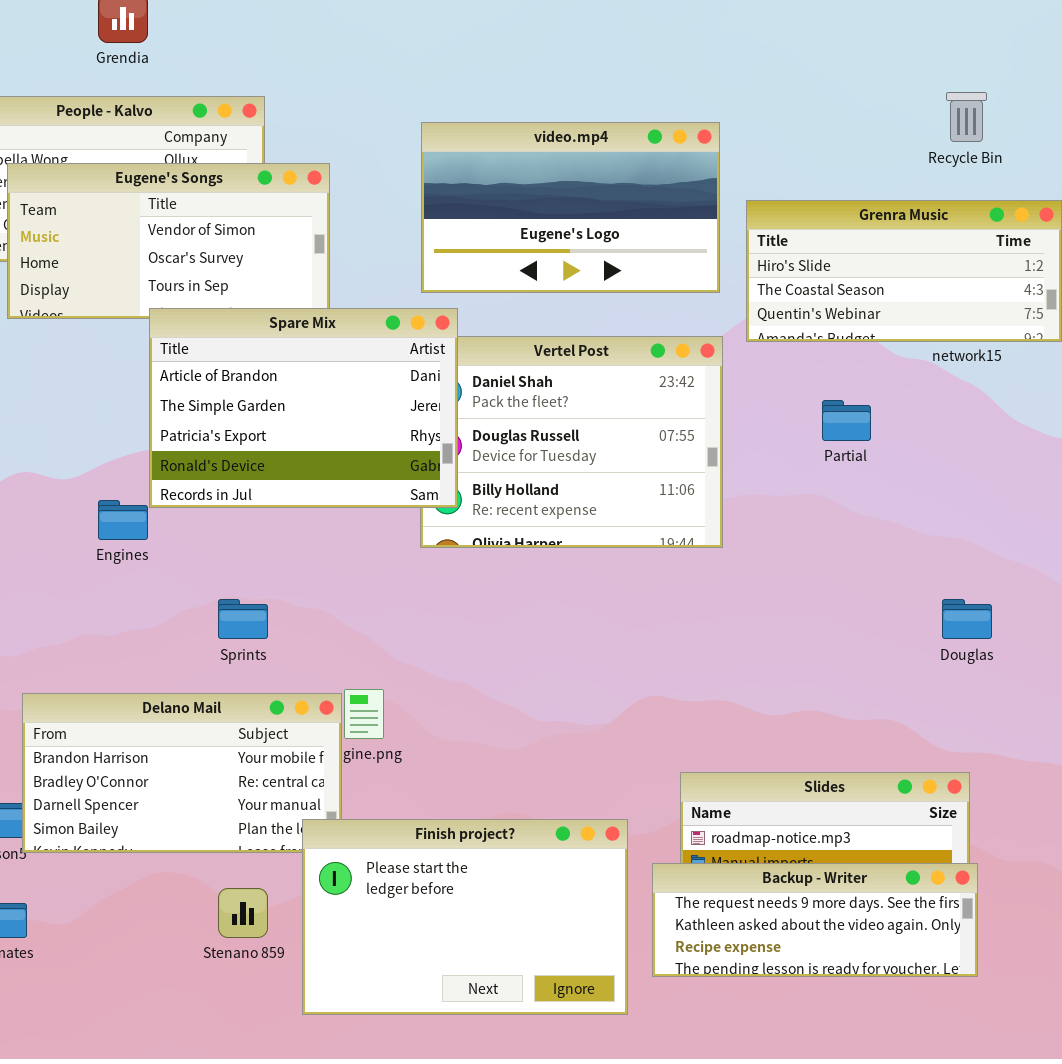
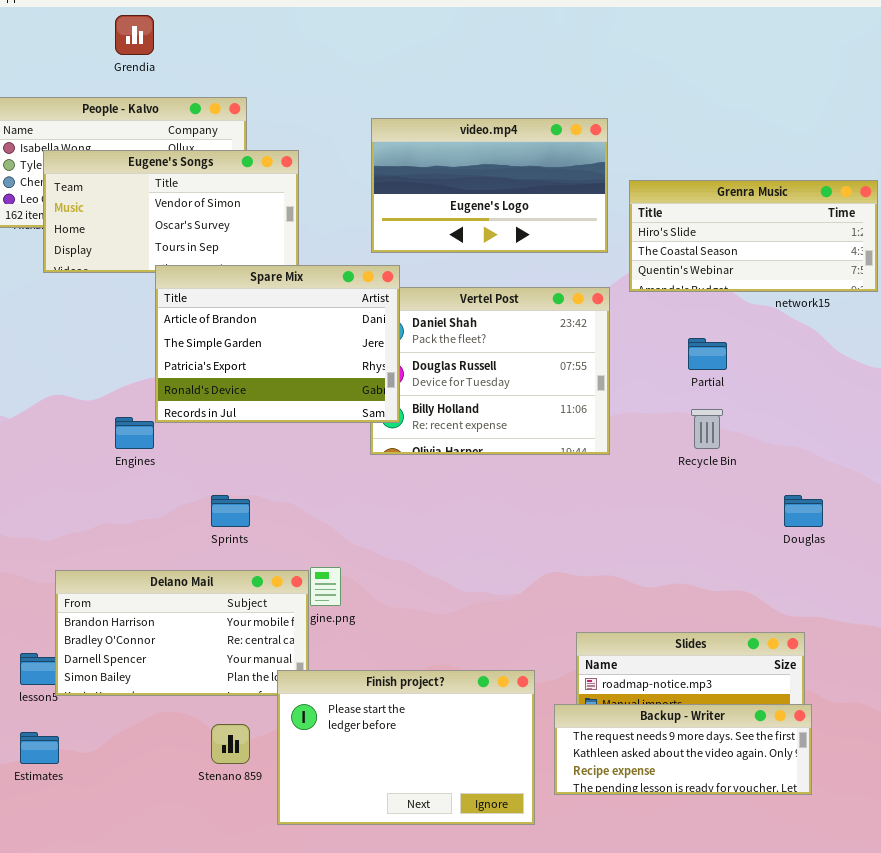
Recycle Bin: [946,92,987,142] -> [691,409,723,449], moved

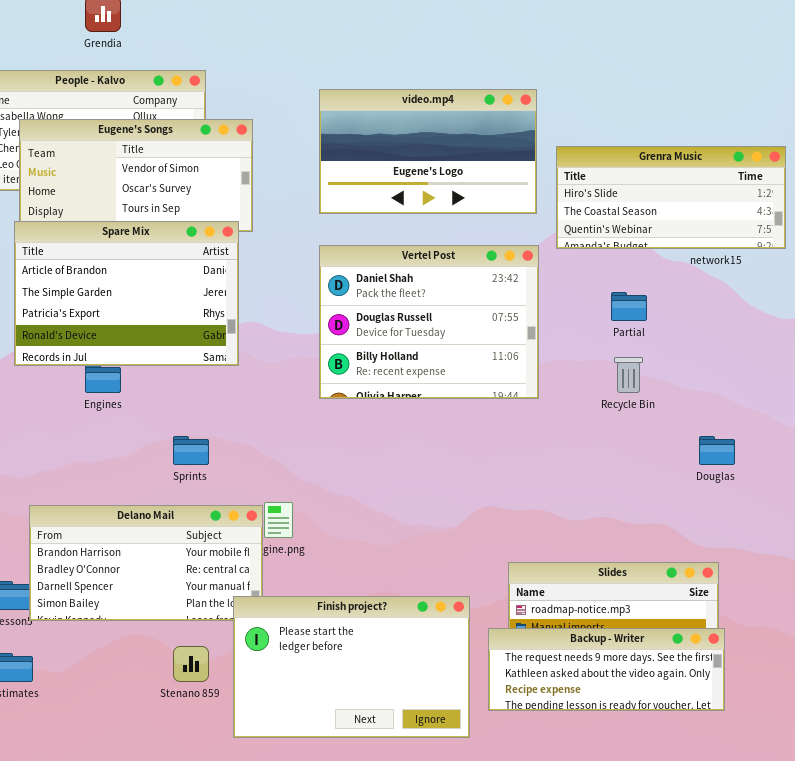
Spare Mix: [155,265,400,423] -> [14,221,239,366], moved

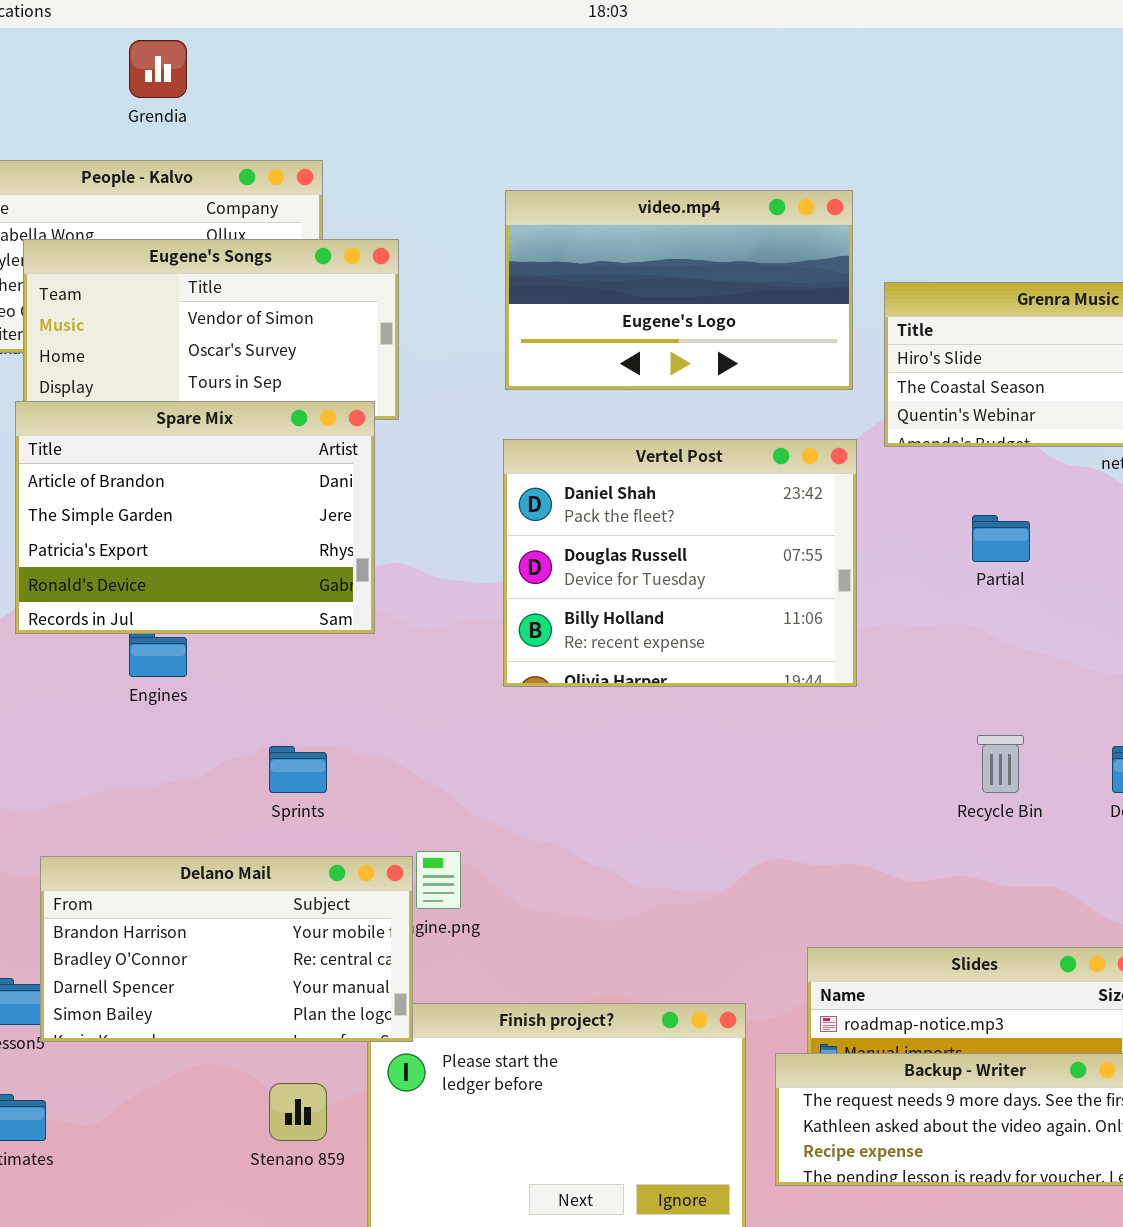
Recycle Bin: [614,357,643,393] -> [977,735,1024,793], moved
Delano Mail: [29,505,263,621] -> [40,856,413,1042], raised

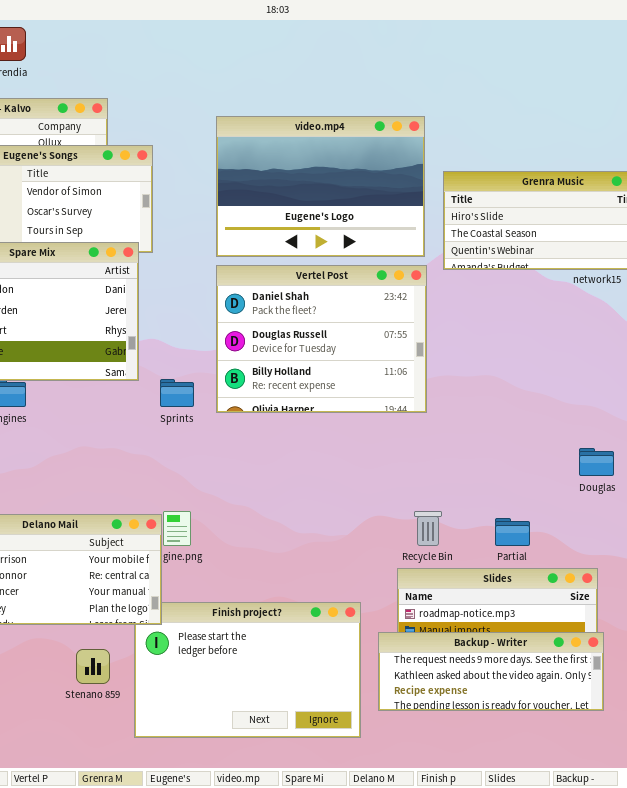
video.mp4: [505,190,853,390] -> [216,116,425,257], resized
Partial: [972,515,1030,562] -> [495,518,530,546], moved
Recycle Bin: [977,735,1024,793] -> [414,511,442,546], moved
Sprints: [269,746,327,793] -> [160,379,194,407], moved

